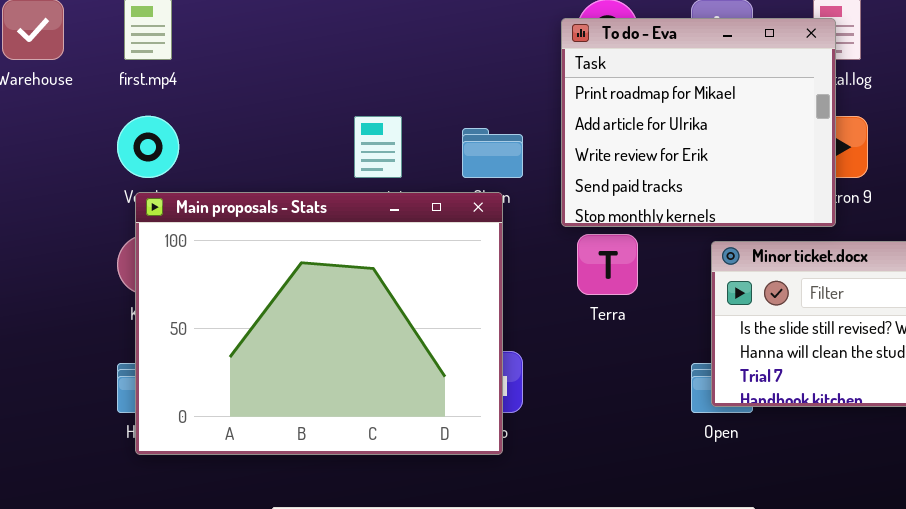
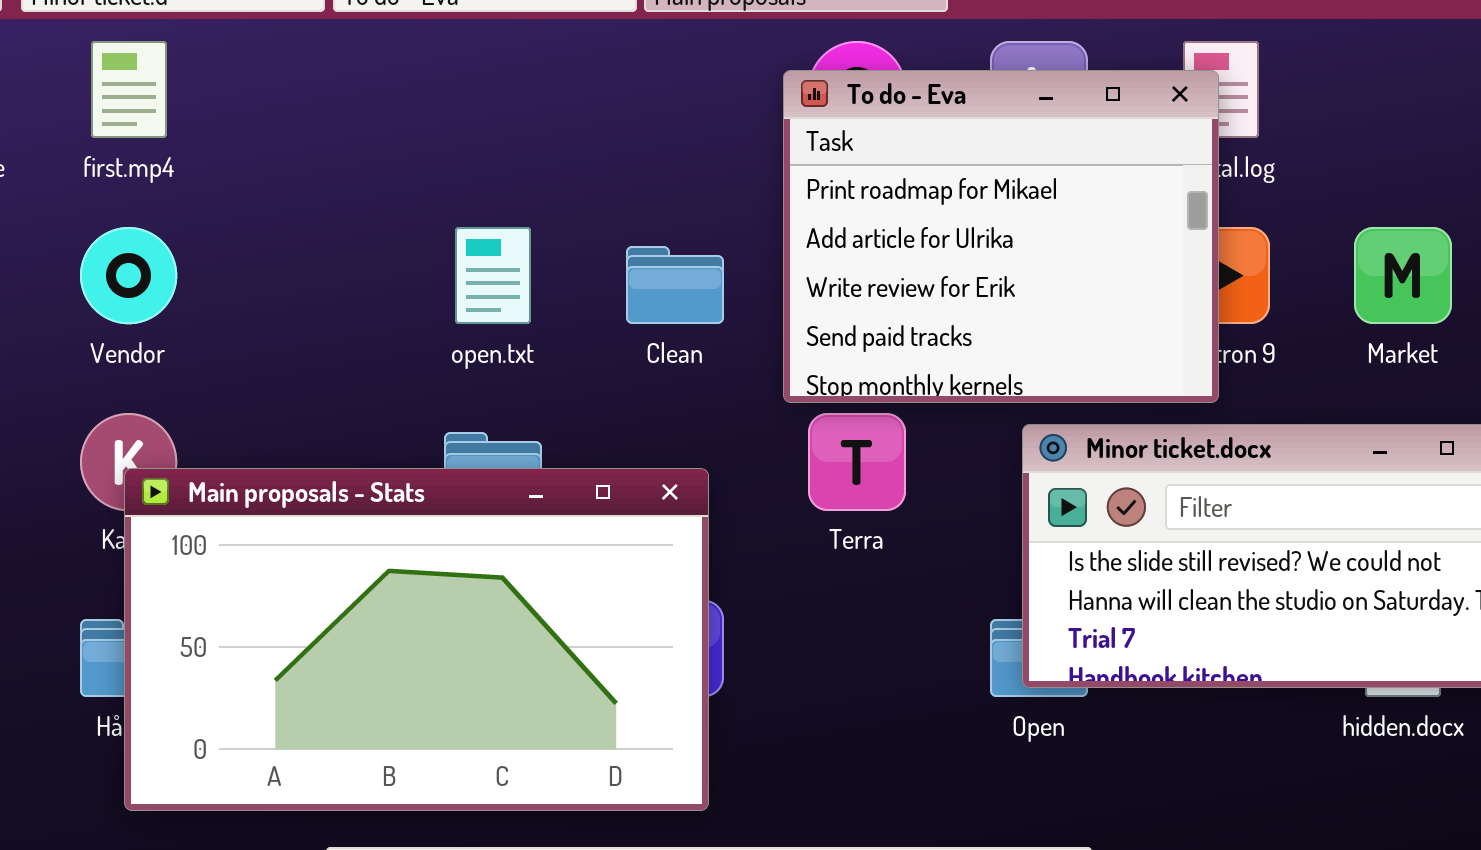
Main proposals - Stats: [135,192,503,455] -> [124,468,709,811], moved, resized

